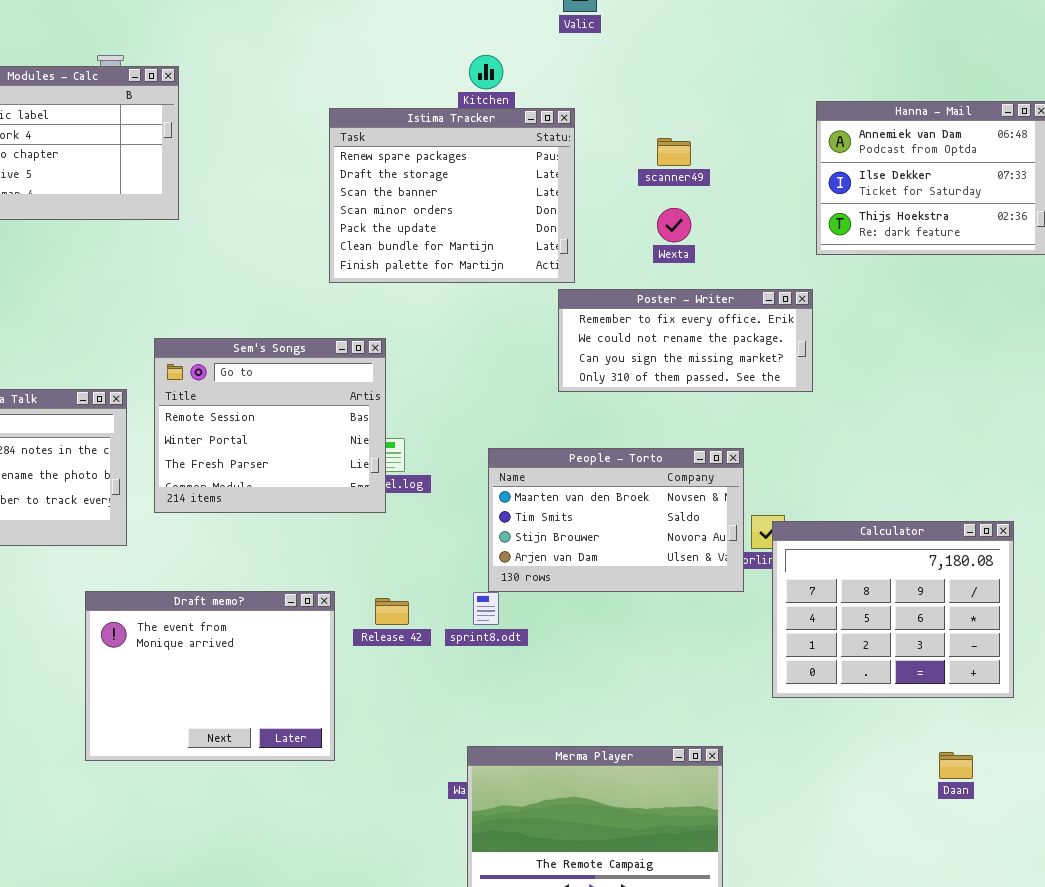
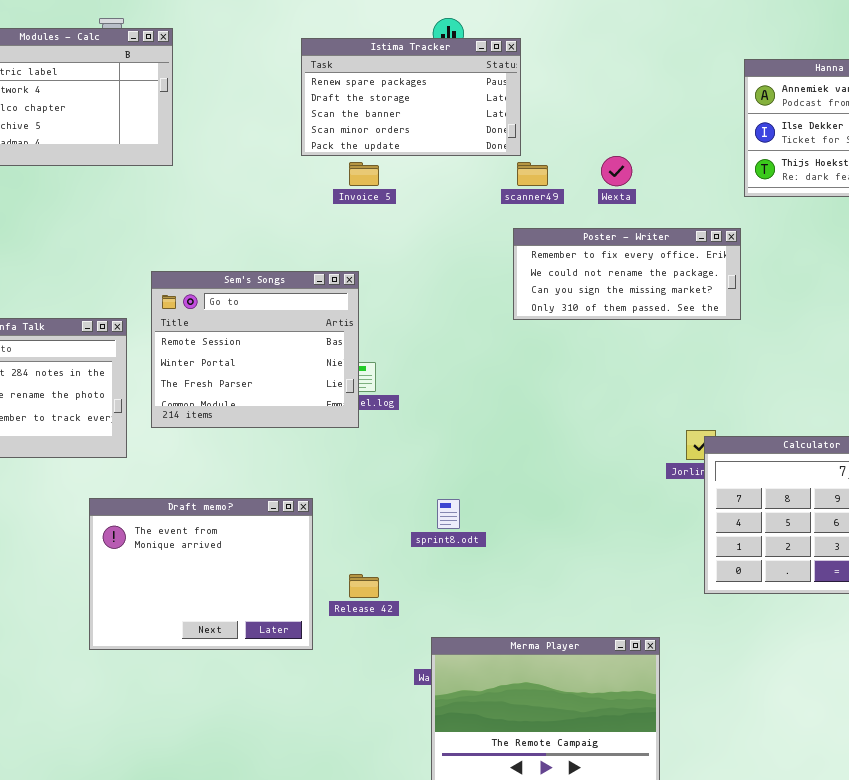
Istima Tracker: [329,108,575,283] -> [301,38,521,156], moved, resized
scanner49: [657,138,691,166] -> [517,162,548,186], moved
People - Torto: [488,448,744,592] -> none, closed
Release 42: [375,598,409,625] -> [349,574,379,598], moved

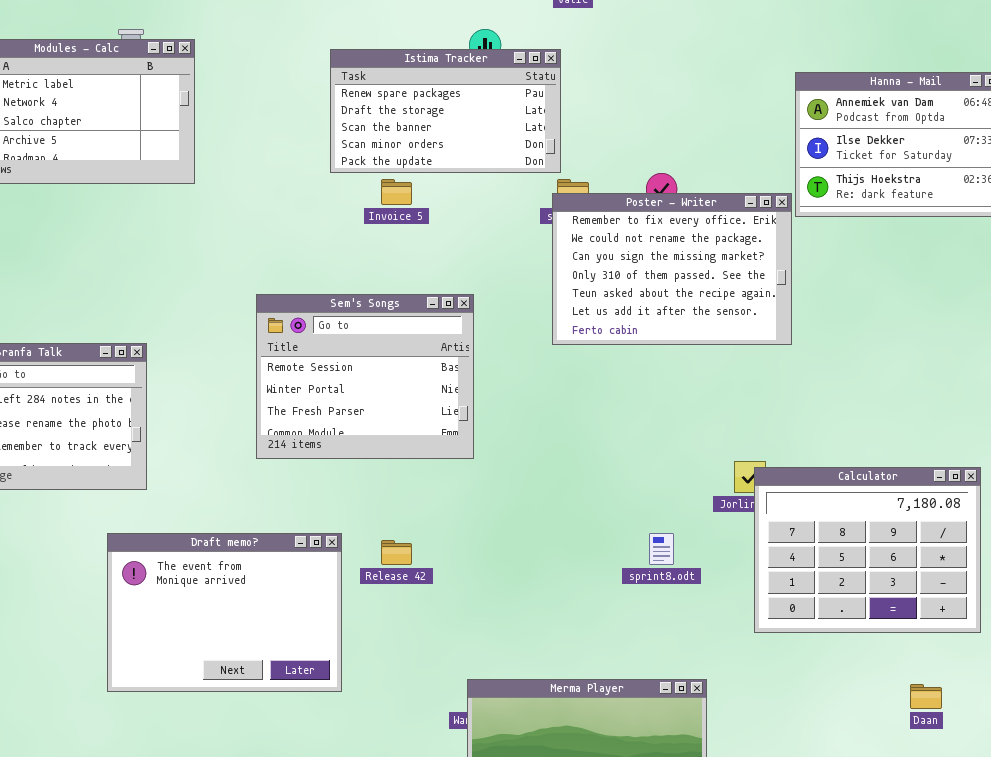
Poster - Writer: [513,228,741,320] -> [552,193,792,345], resized
Sem's Songs: [151,271,359,428] -> [256,294,474,459], moved
sprint8.odt: [437,499,460,529] -> [649,533,674,565], moved
Release 42: [349,574,379,598] -> [381,540,412,565], moved

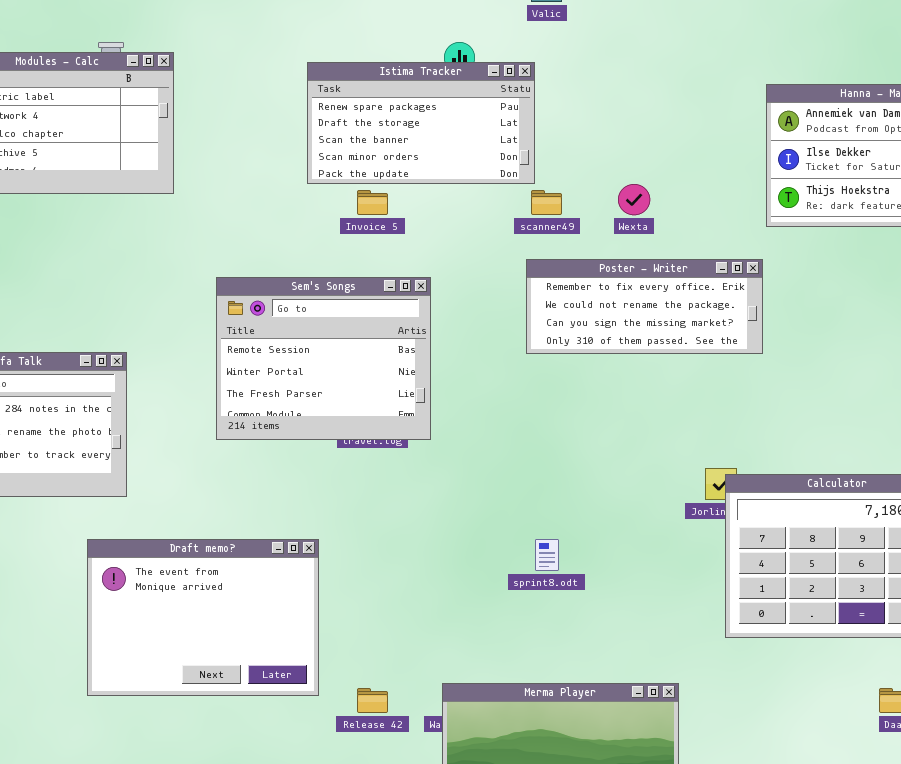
Poster - Writer: [552,193,792,345] -> [526,259,763,354], resized
Sem's Songs: [256,294,474,459] -> [216,277,431,440], moved
sprint8.odt: [649,533,674,565] -> [535,539,559,571], moved
Release 42: [381,540,412,565] -> [357,688,388,713], moved

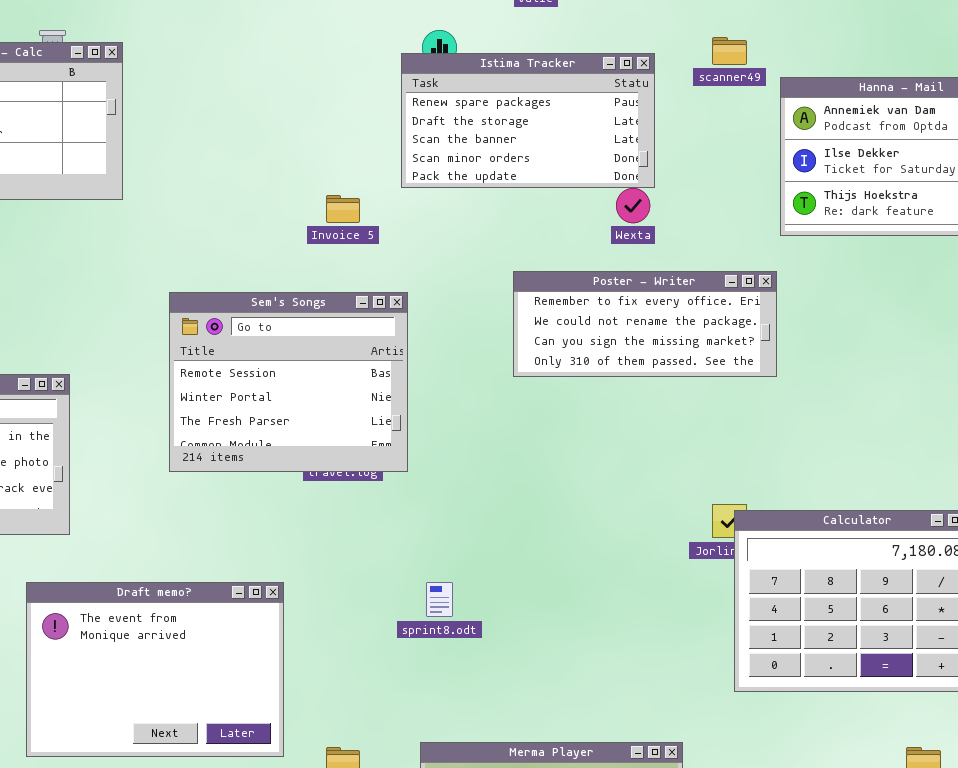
Istima Tracker: [307,62,535,184] -> [401,53,655,188], moved
scanner49: [531,190,562,215] -> [712,37,747,65], moved
sprint8.odt: [535,539,559,571] -> [426,582,453,617], moved

